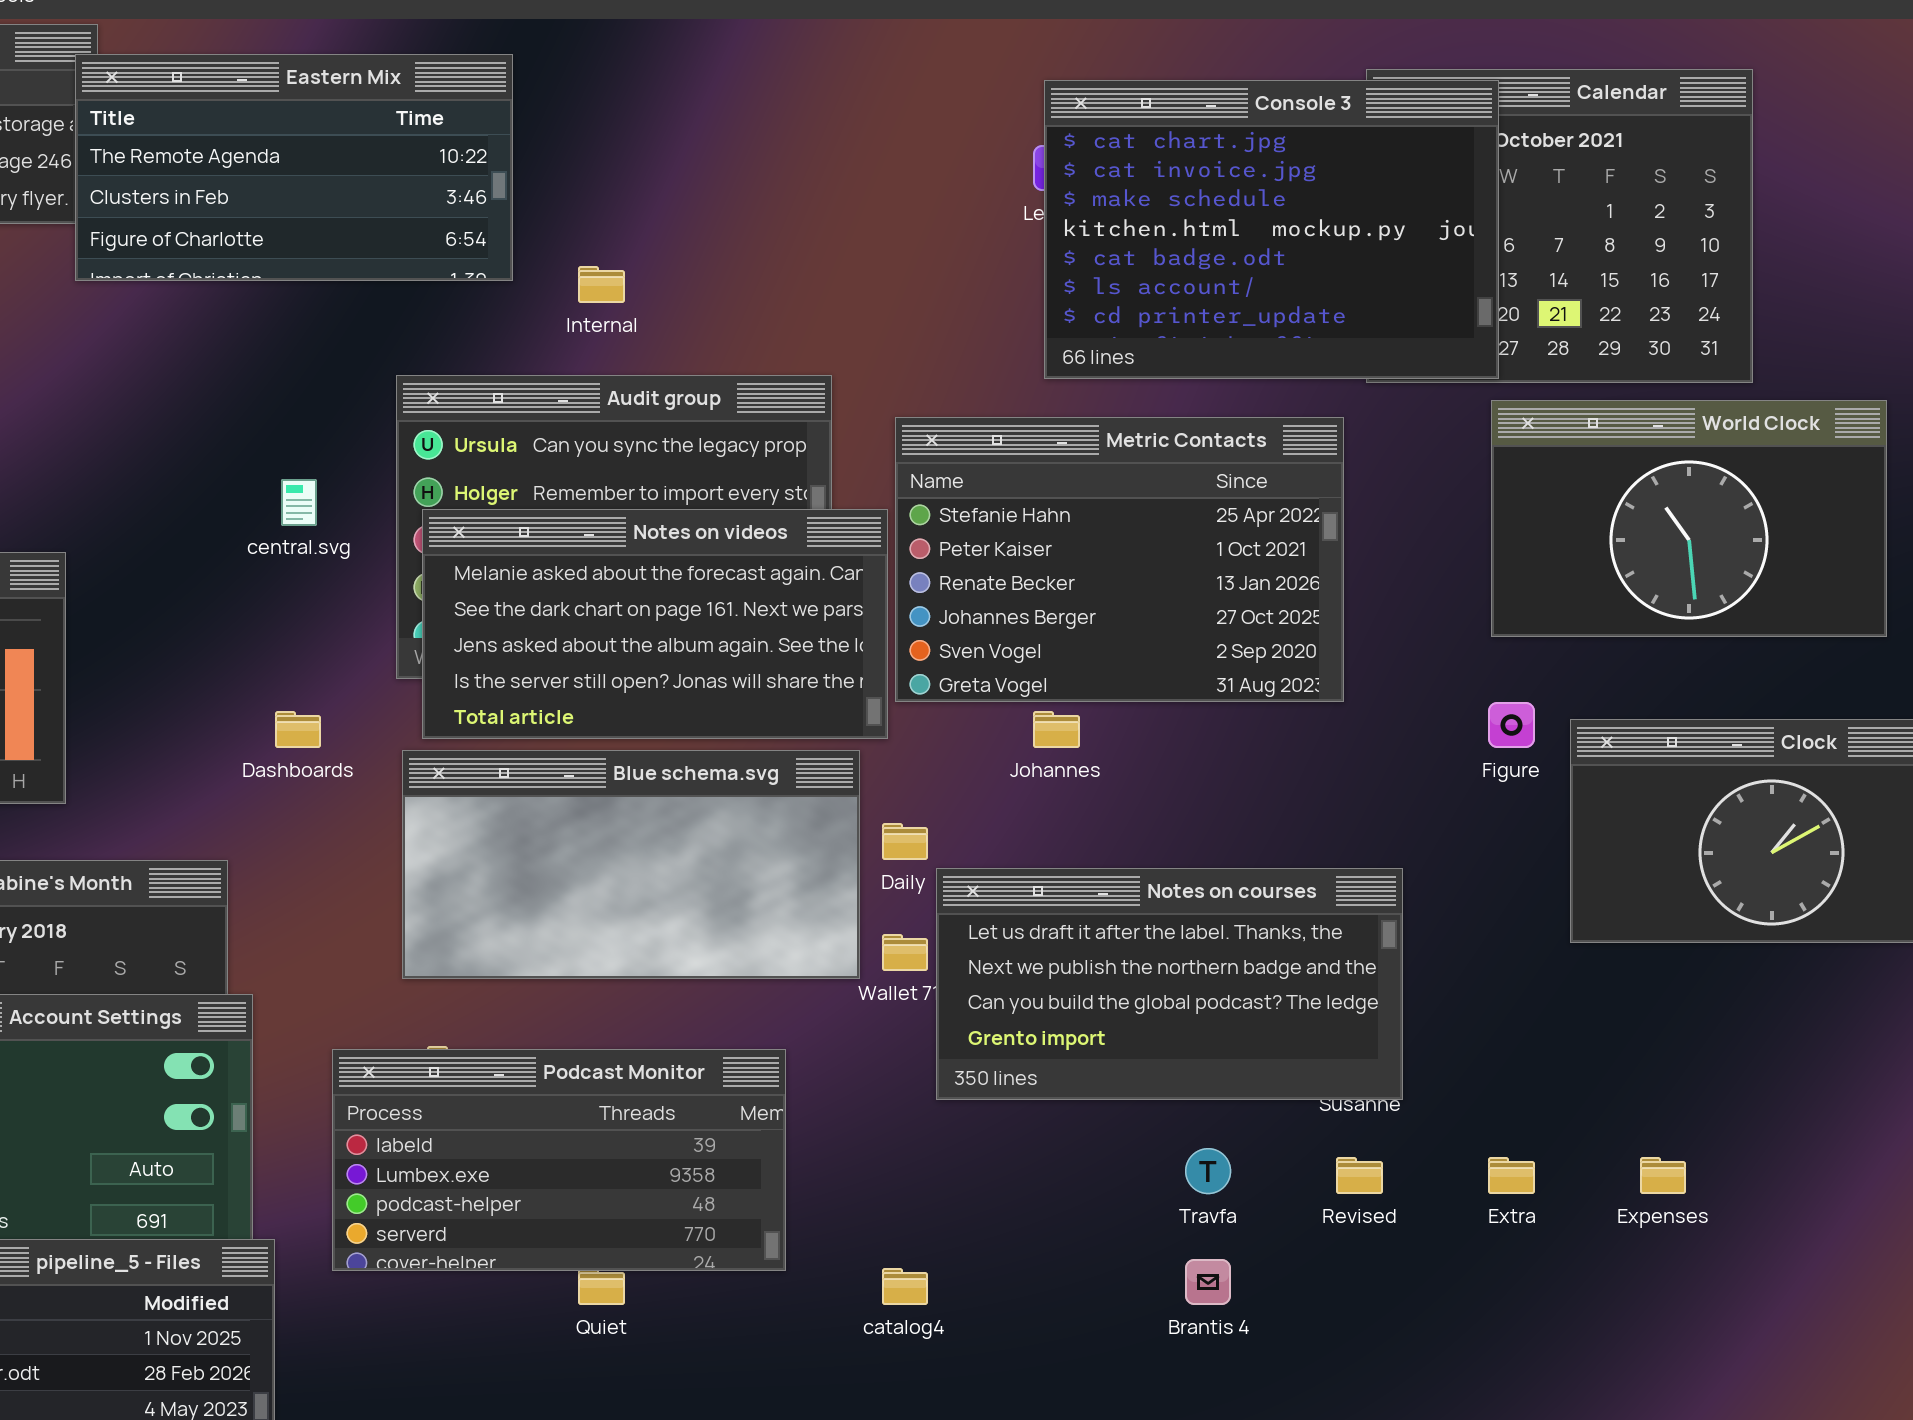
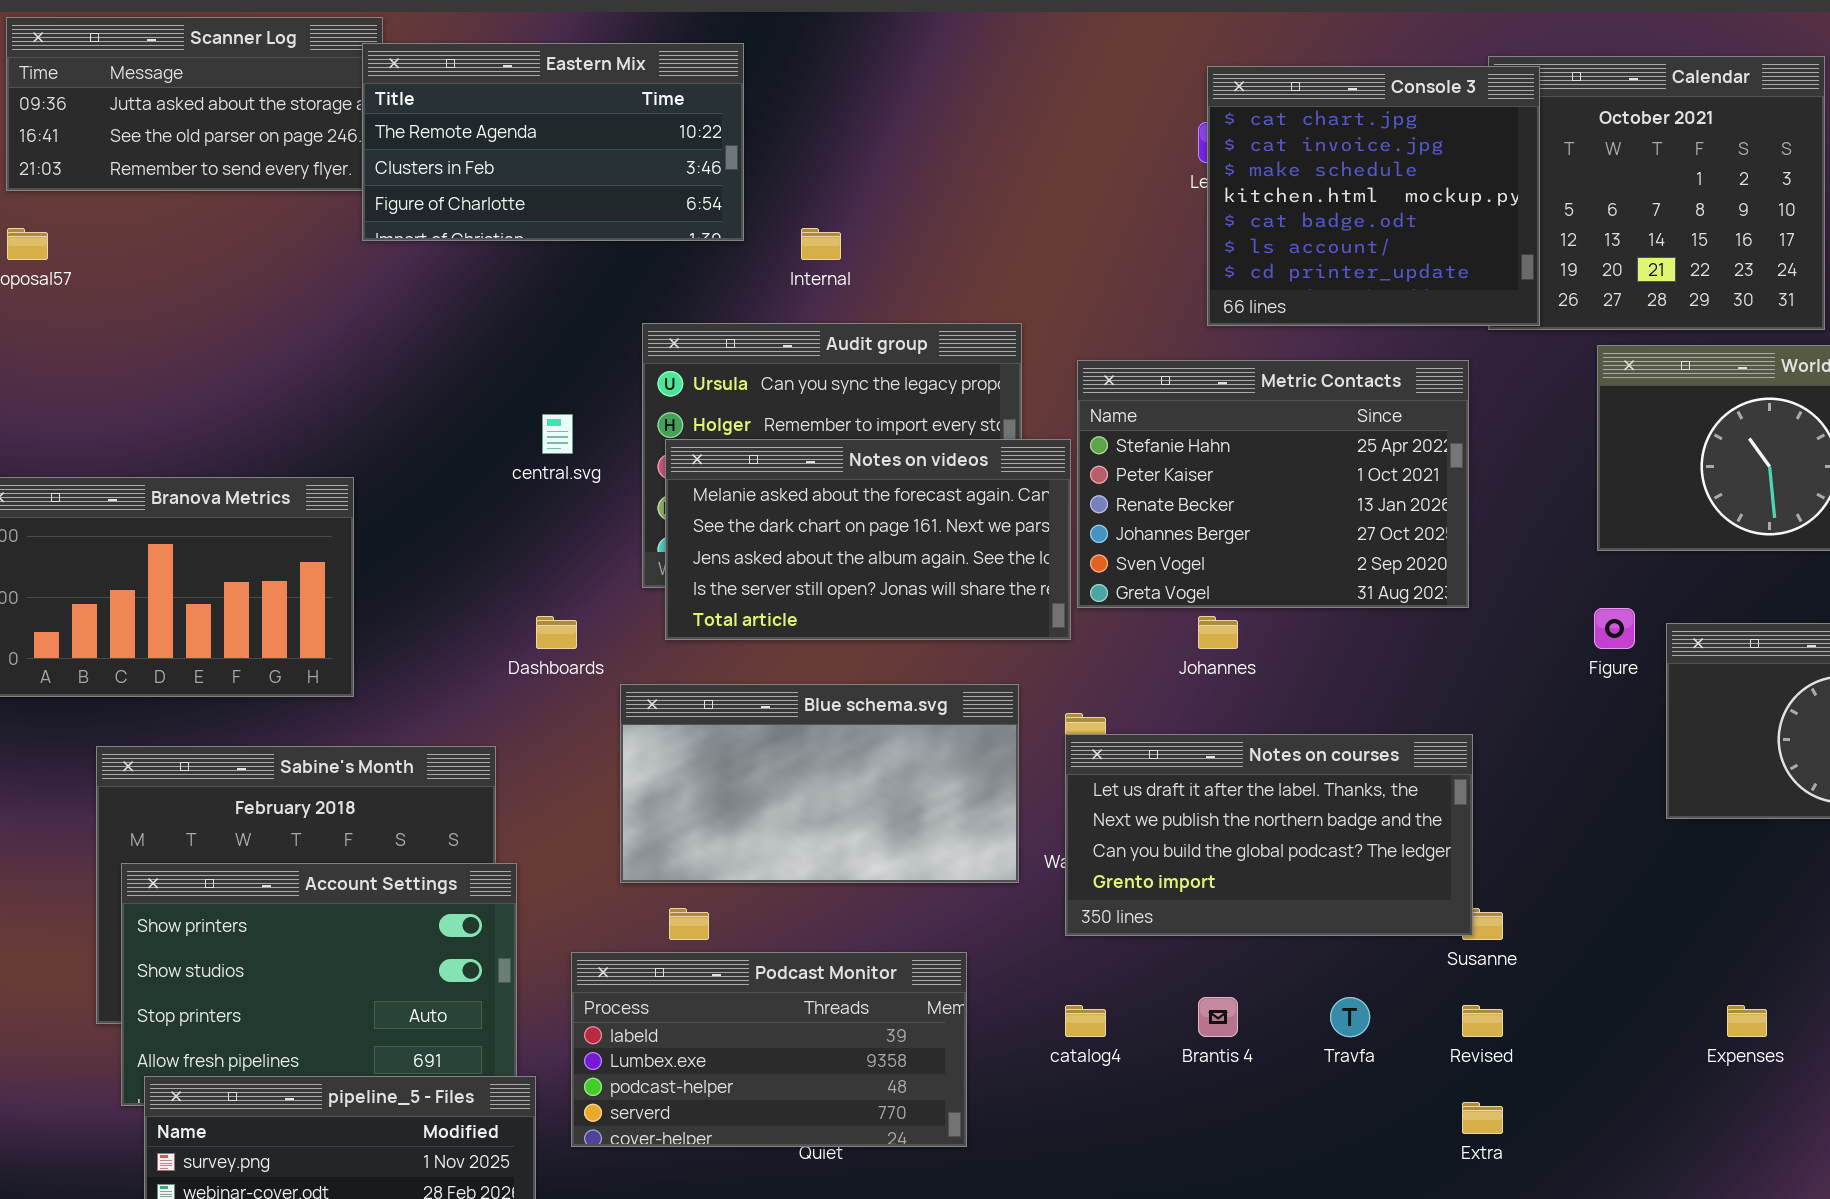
Console 3: [1044,80,1499,379] -> [1207,66,1540,326], resized
Blue schema.svg: [402,750,860,979] -> [620,684,1019,883], moved
Notes on courses: [936,868,1403,1100] -> [1065,734,1473,936], moved
Podcast Monitor: [332,1049,786,1271] -> [571,952,967,1147], moved
Extra: [1488,1157,1535,1194] -> [1462,1102,1503,1134], moved
Brantis 4: [1185,1259,1231,1305] -> [1198,997,1238,1037], moved
catalog4: [882,1268,928,1305] -> [1065,1005,1106,1037], moved

